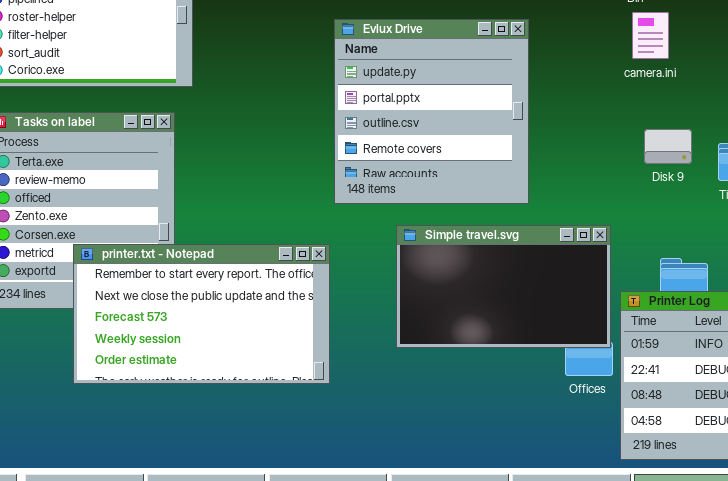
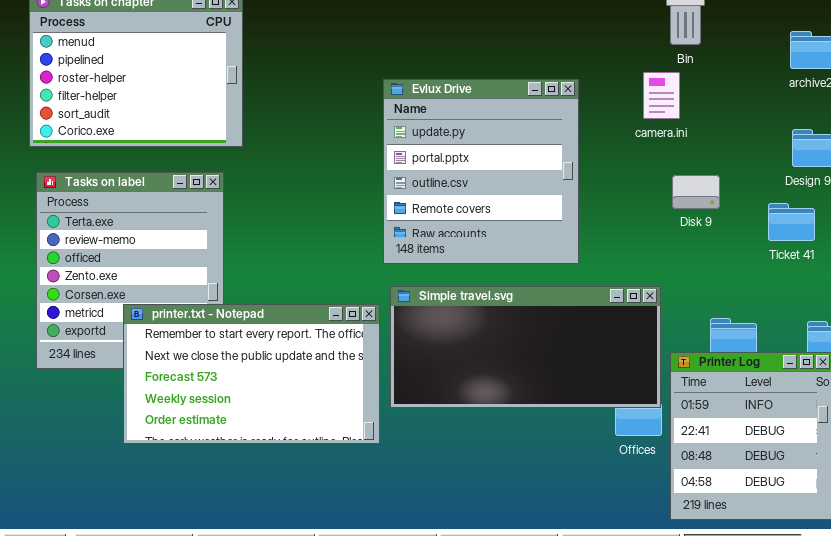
camera.ini: [632,12,669,59] -> [643,72,680,119], moved
Disk 9: [644,129,692,164] -> [672,175,720,209], moved
Simple travel.svg: [396,225,611,348] -> [390,286,661,408], resized

